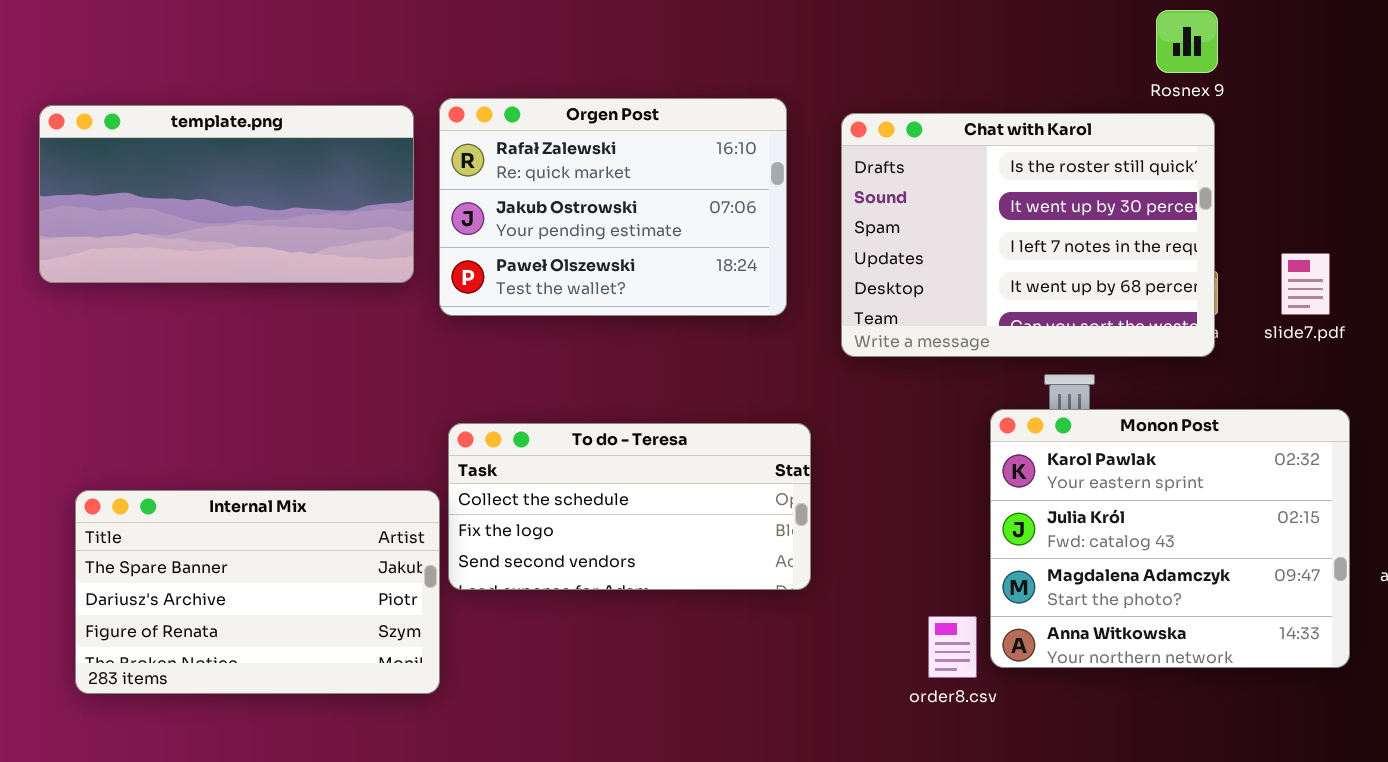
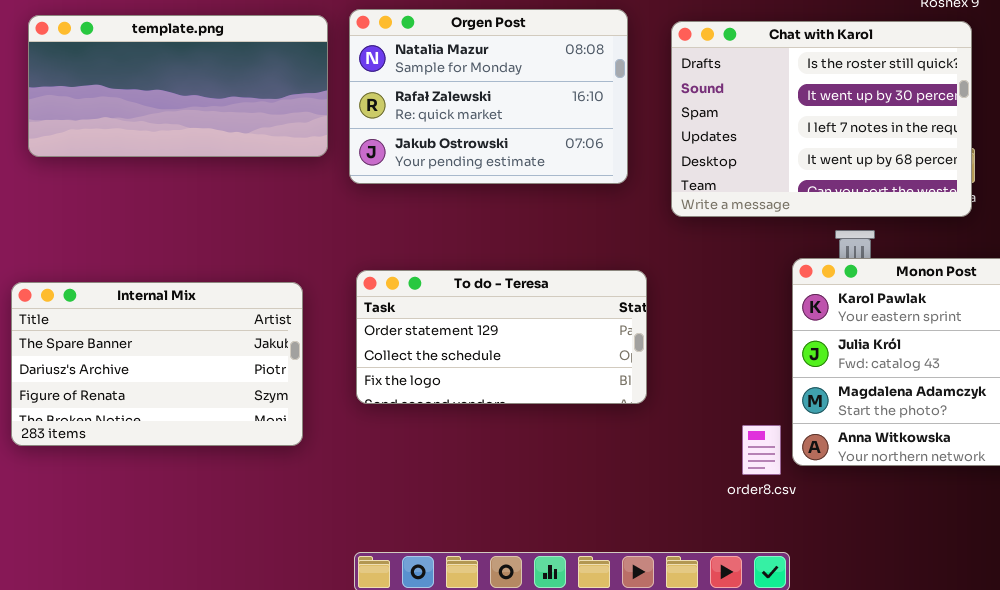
Orgen Post: [439,98,787,316] -> [349,9,628,184], scrolled up 1 row
To do - Teresa: [448,423,811,590] -> [356,270,647,404], scrolled up 1 row
Internal Mix: [75,490,440,694] -> [11,282,303,446], moved

